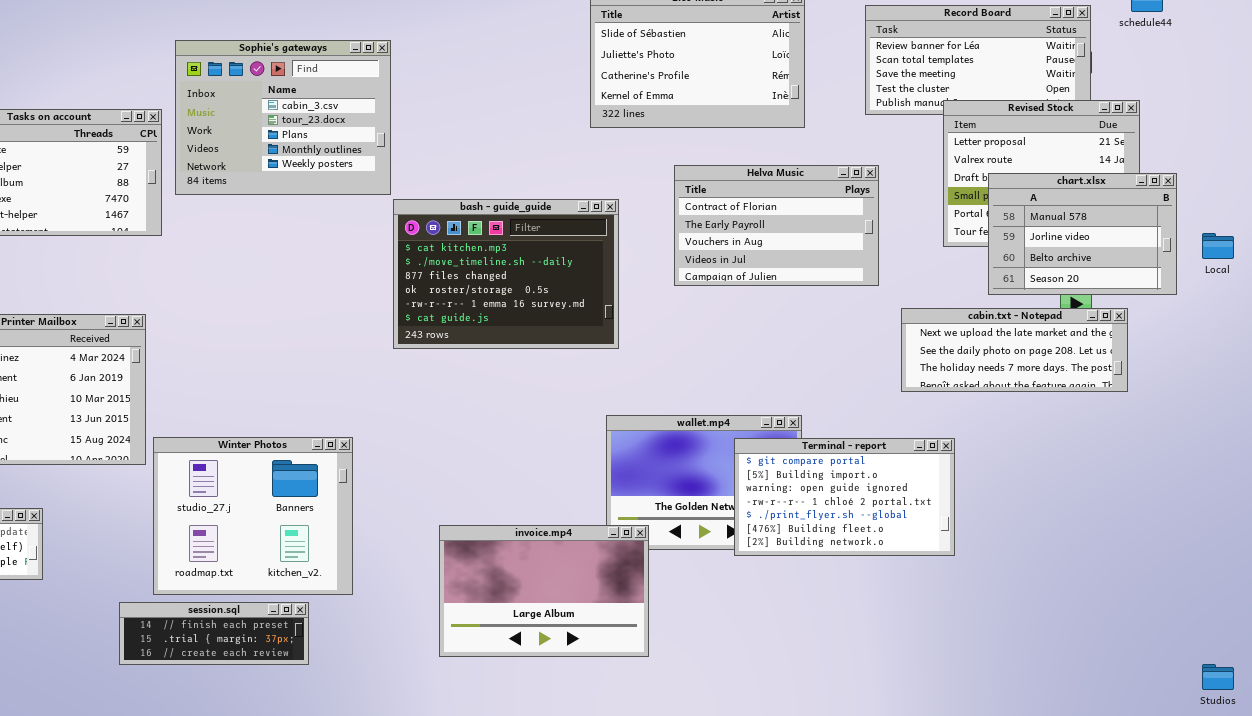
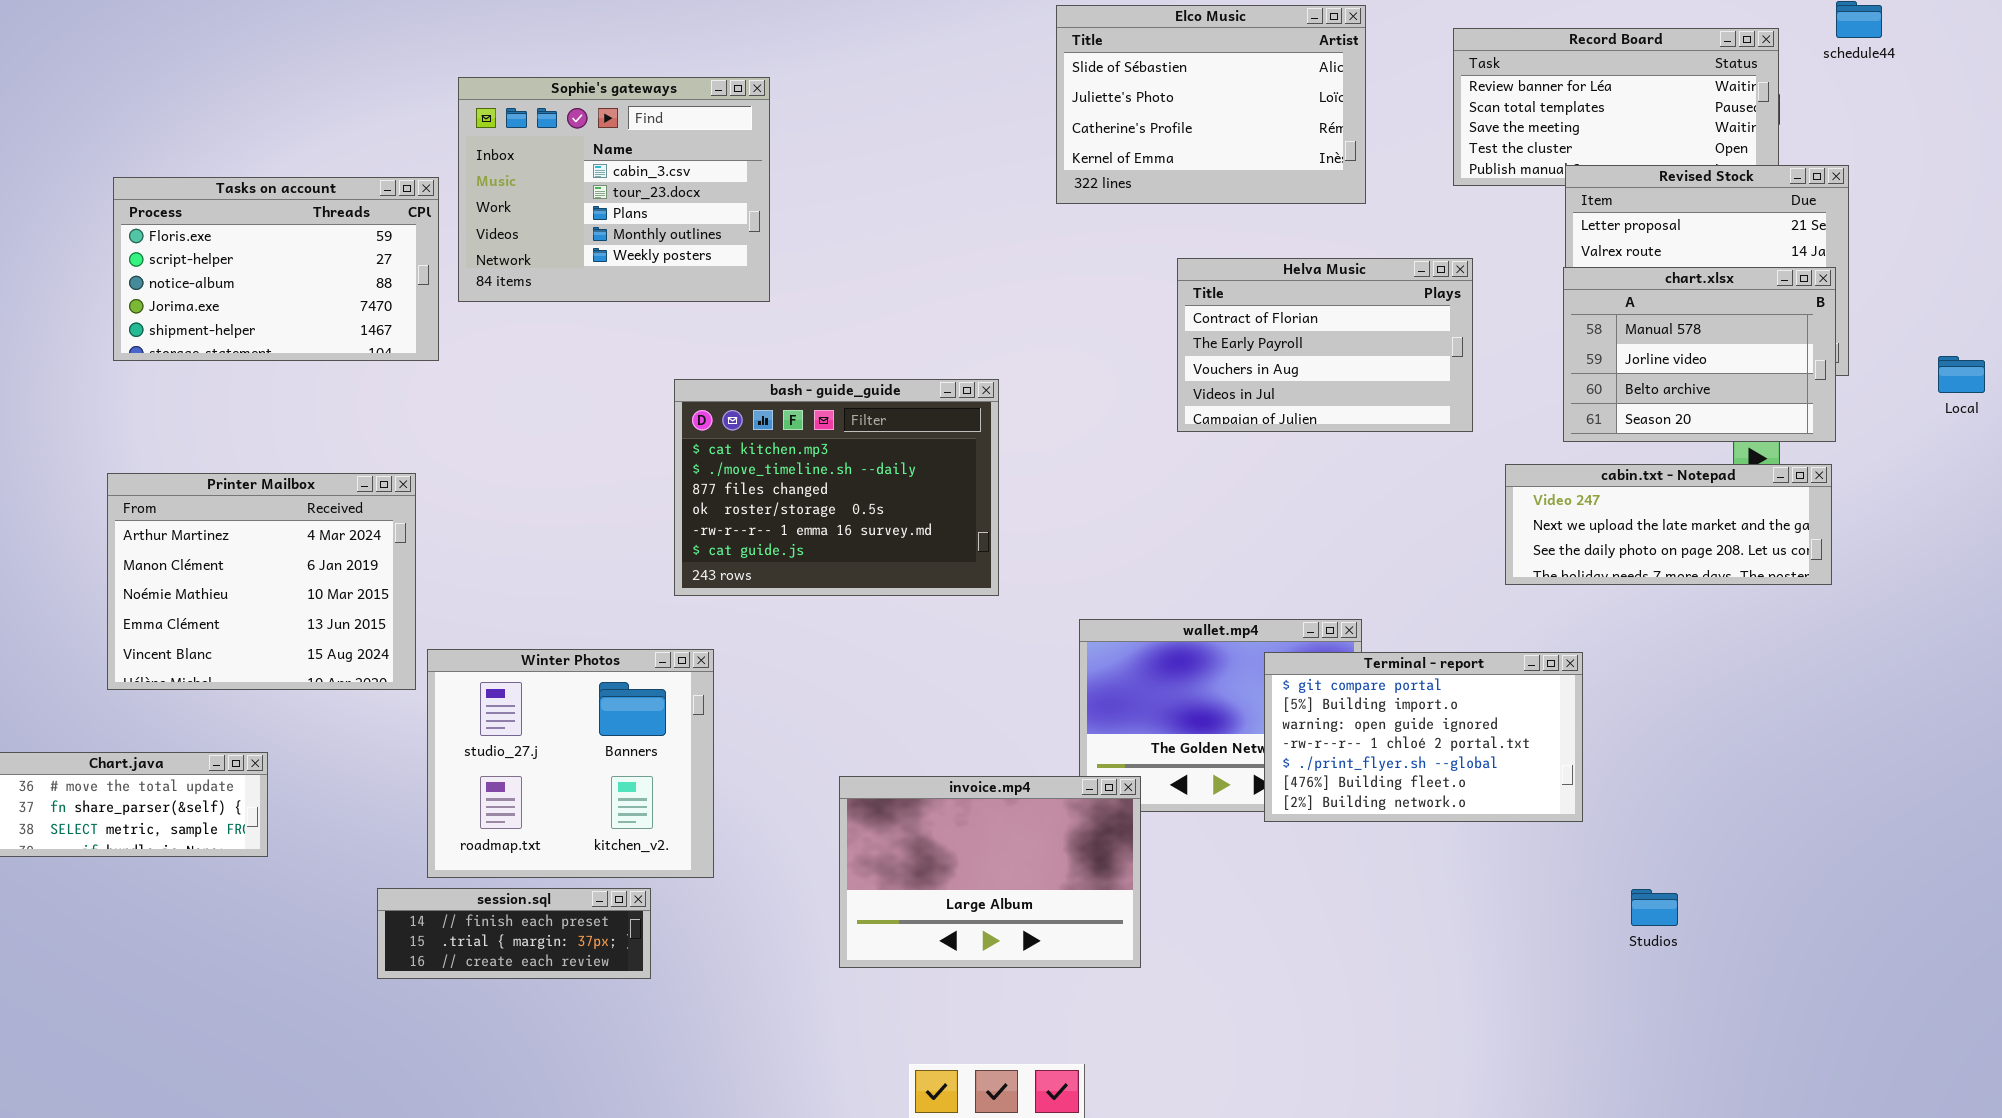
chart.xlsx: [988,173,1177,295] -> [1563,267,1836,442], moved
bash - guide_guide: [393,199,619,349] -> [674,379,999,596], moved
cabin.txt - Notepad: [901,308,1128,392] -> [1505,464,1832,585], scrolled up 1 row
Studios: [1202,664,1234,690] -> [1631,889,1678,926], moved

